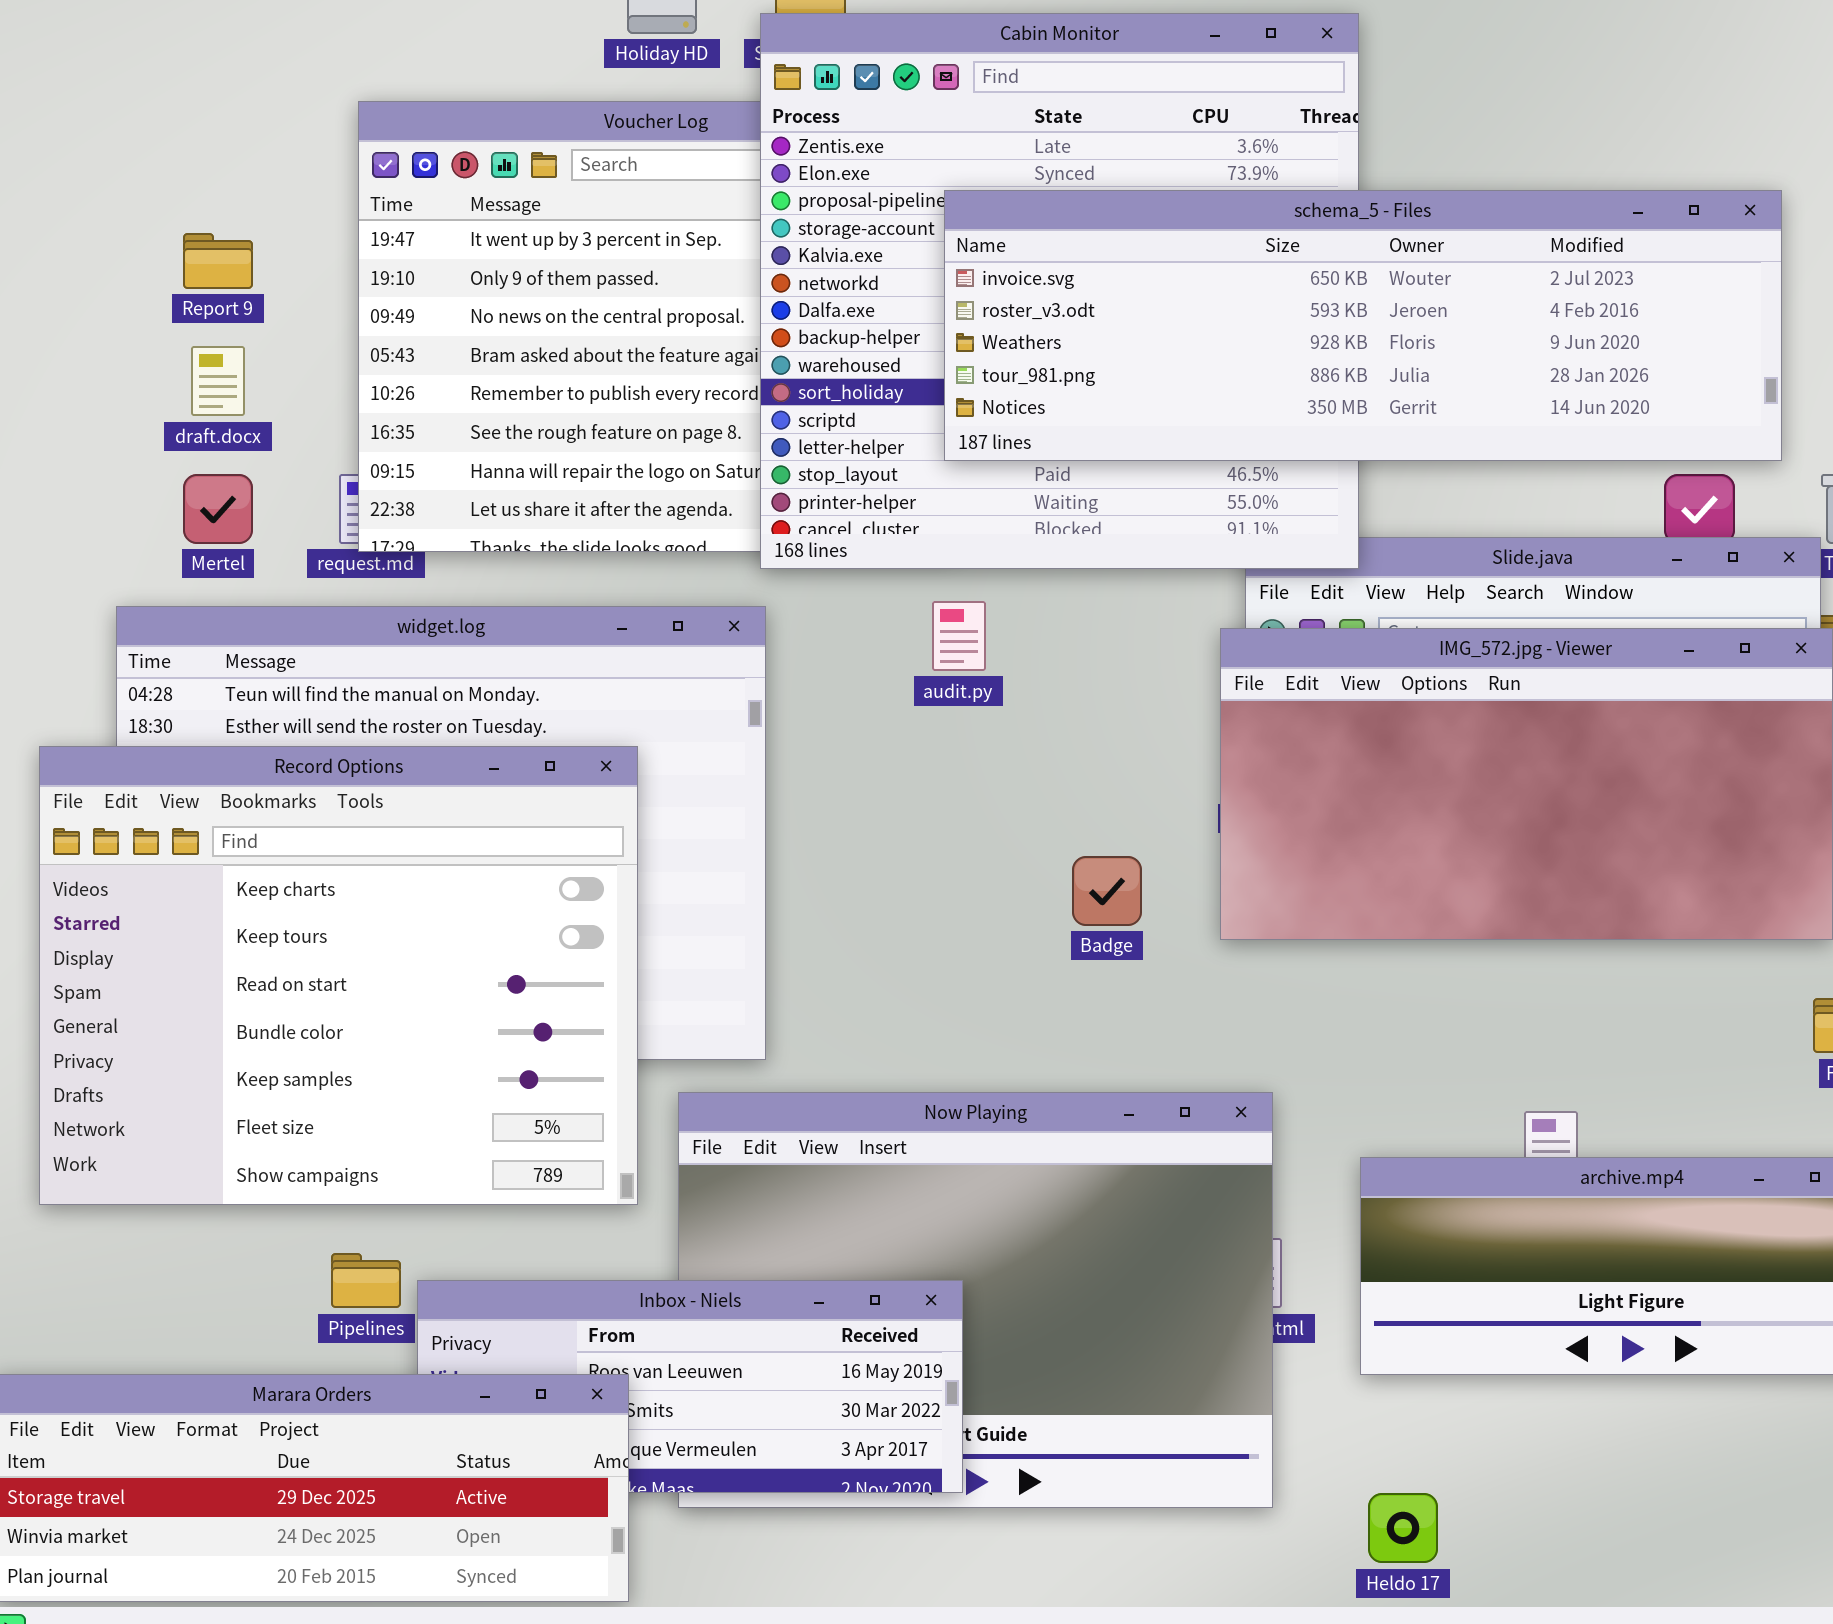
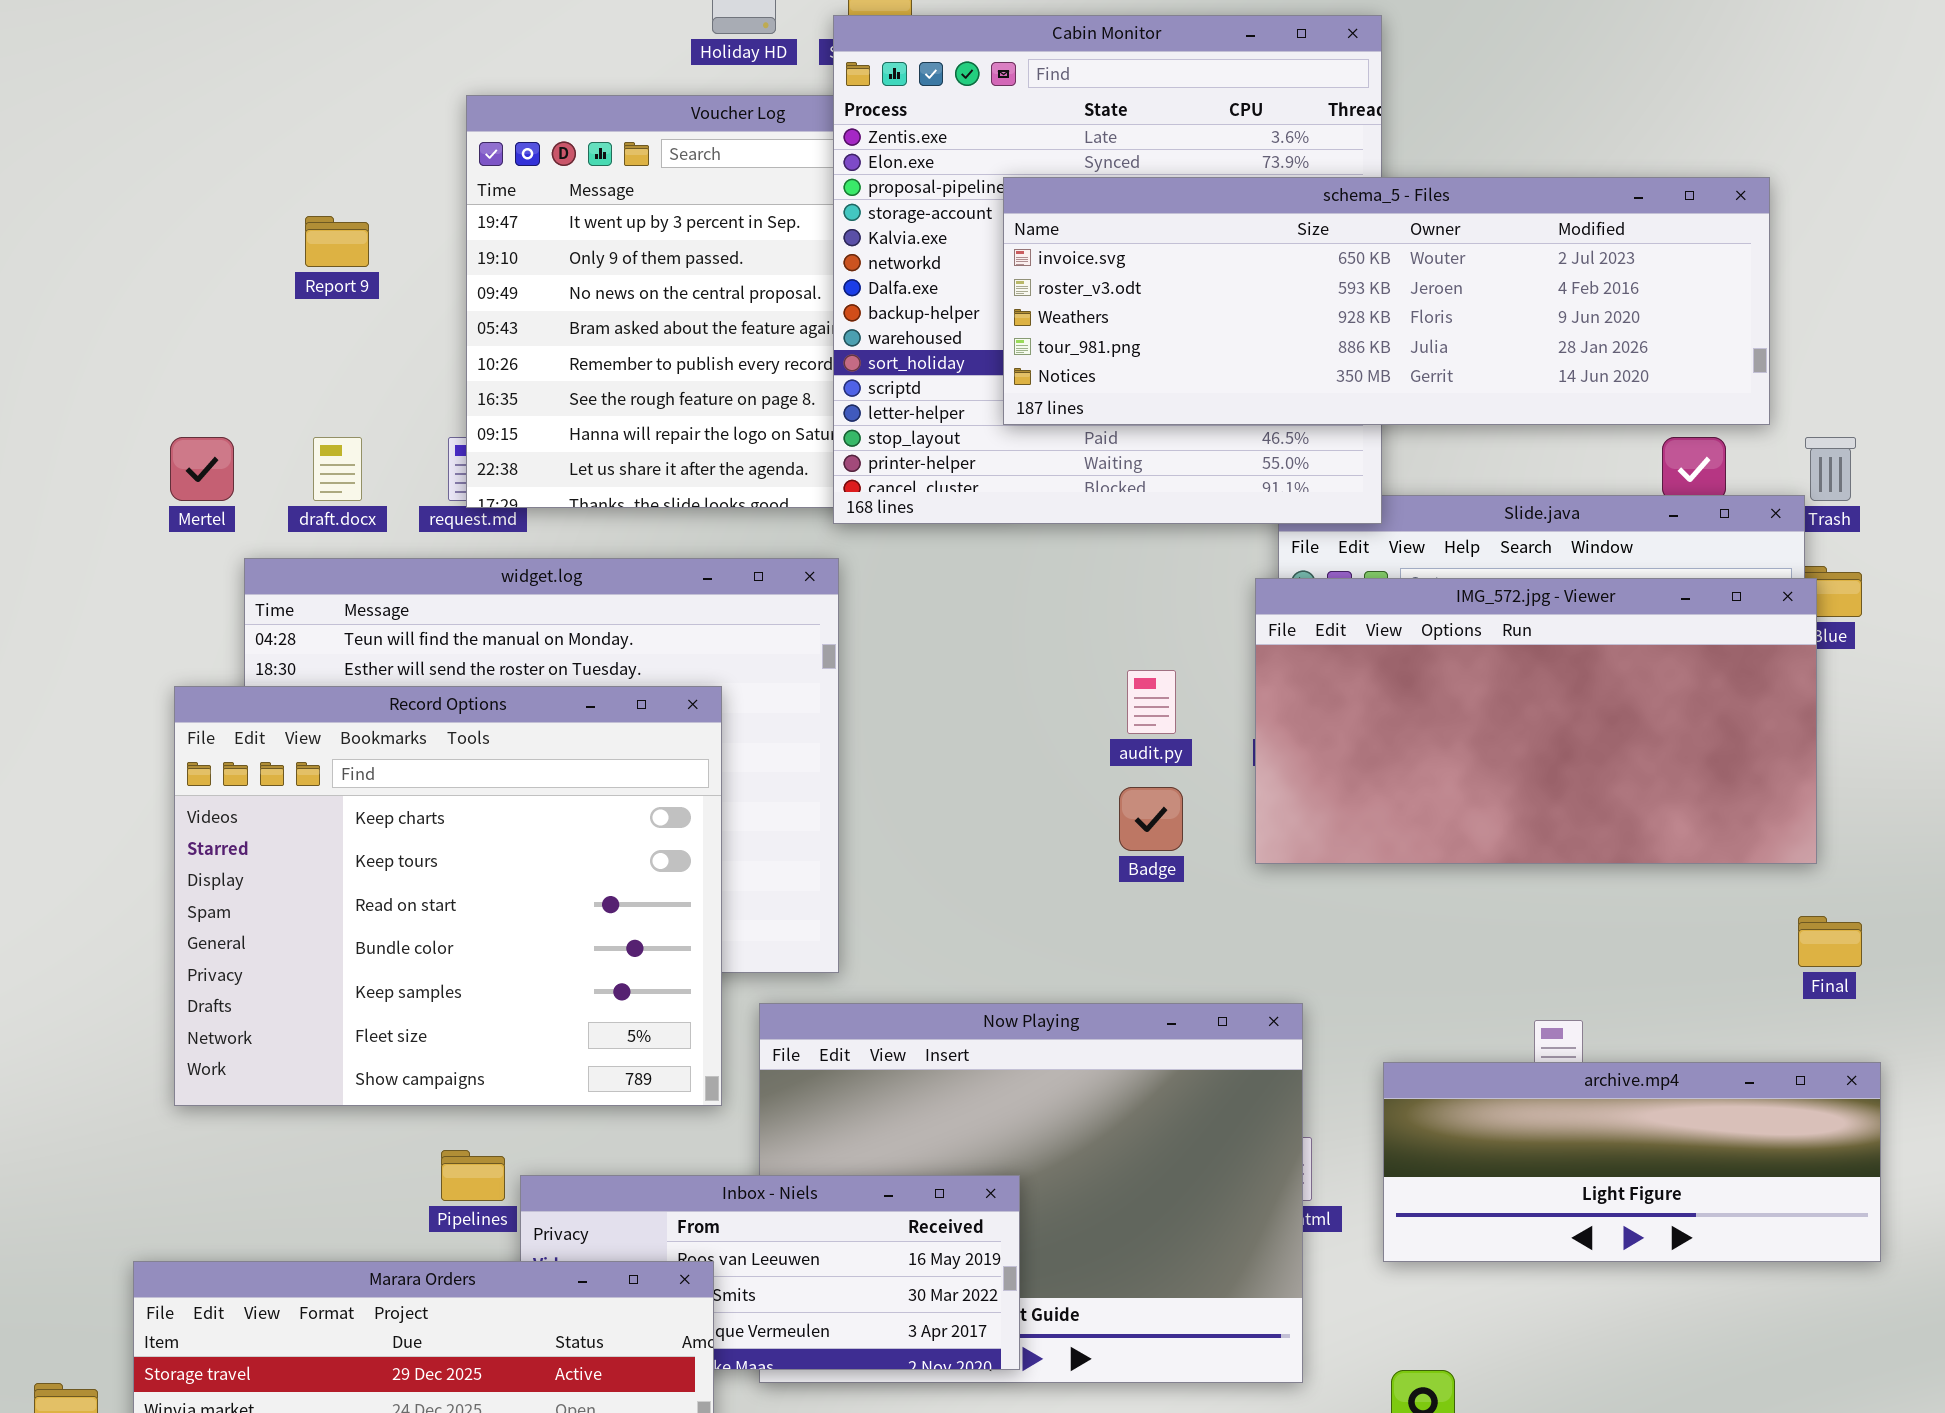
draft.docx: [191,346,245,416] -> [313,437,362,501], moved
Mertel: [183,474,253,544] -> [170,437,234,501], moved
audit.py: [932,601,986,671] -> [1127,670,1176,734], moved

